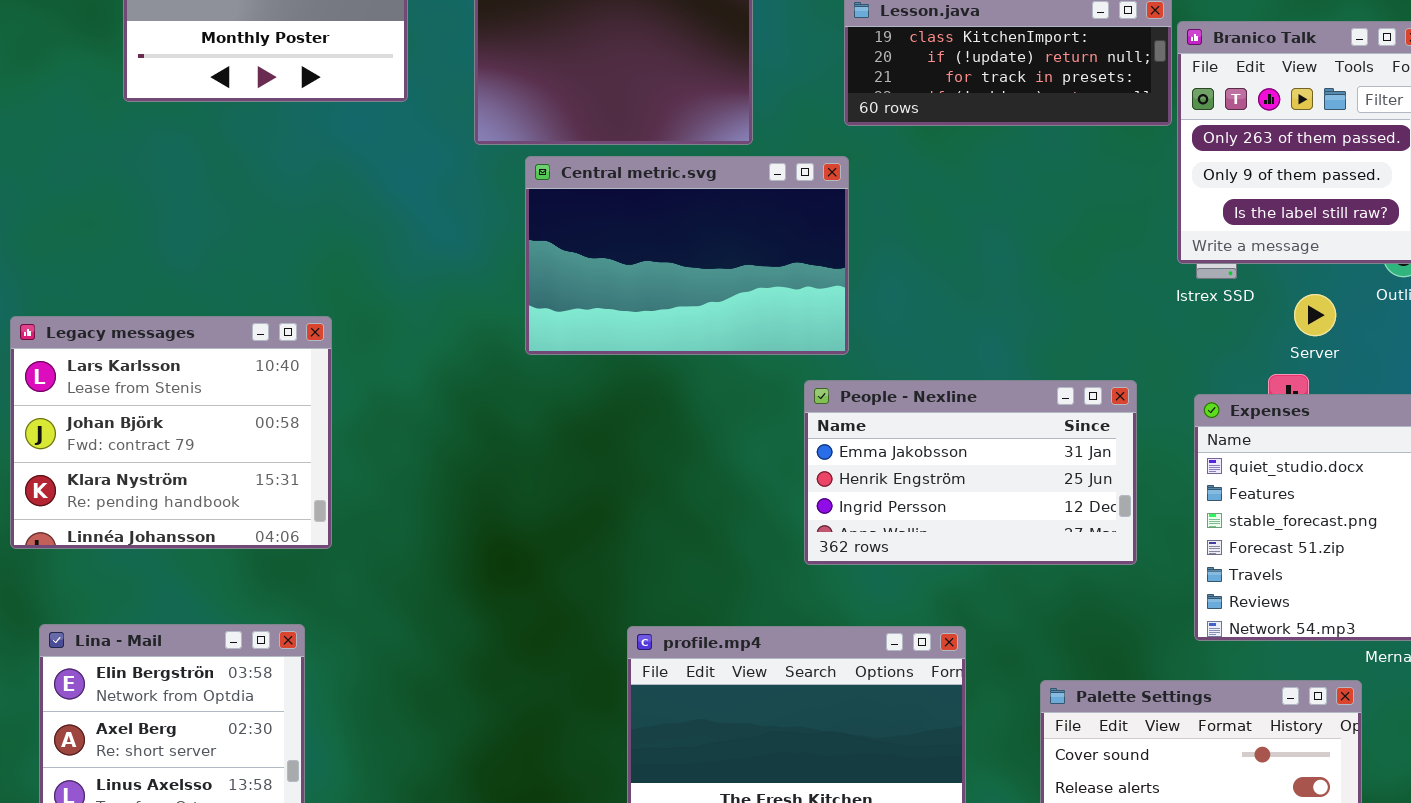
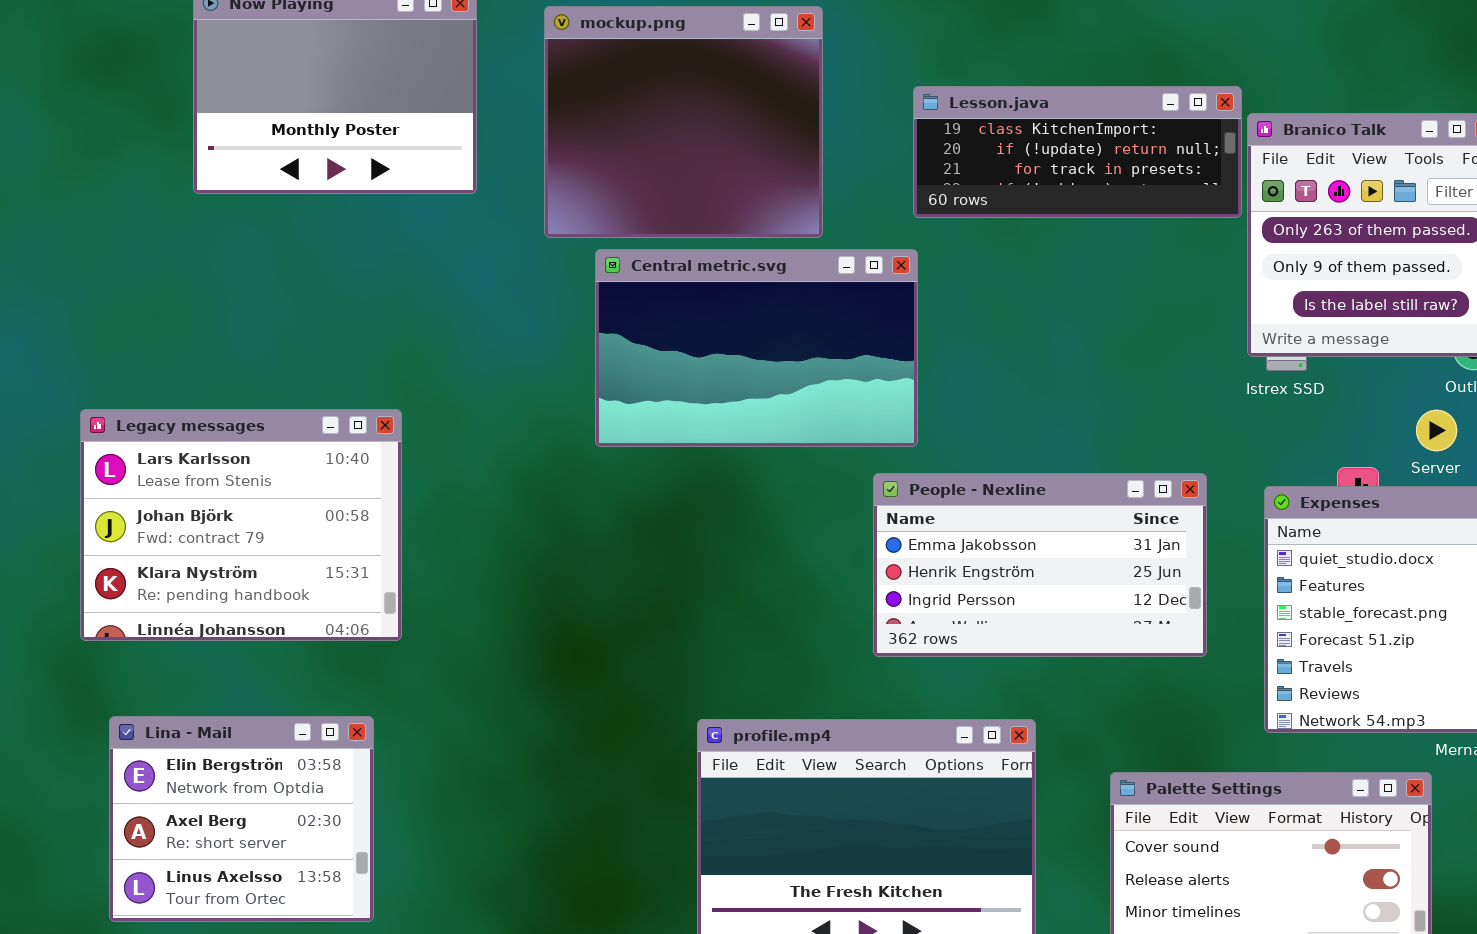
Server: [1294,294,1336,336] -> [1416,410,1457,451], moved

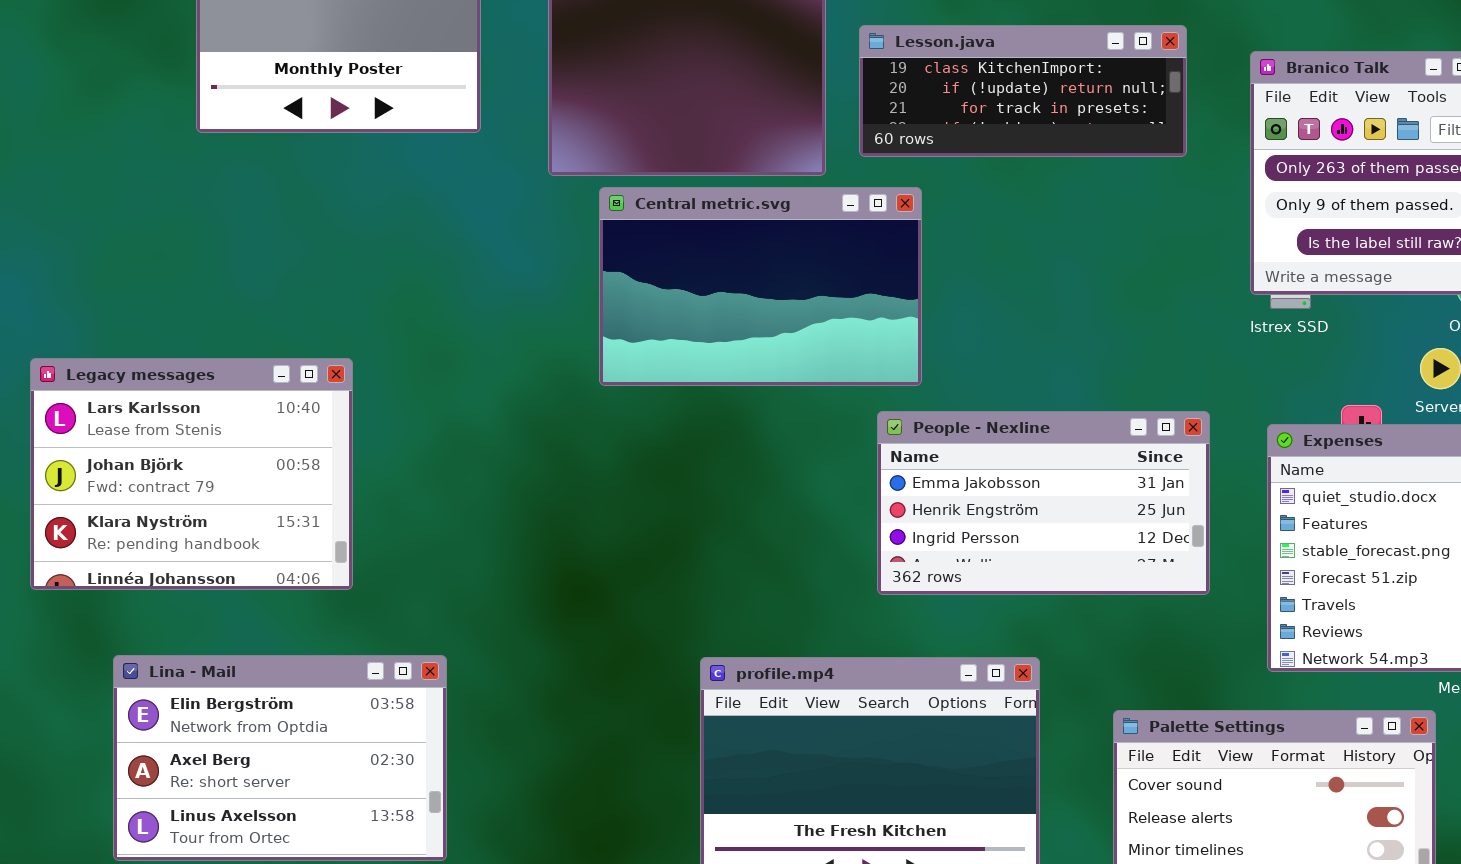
Lesson.java: [913,86,1242,218] -> [859,25,1187,157], moved
Legacy messages: [80,409,402,641] -> [30,358,353,590], moved
Lina - Mail: [109,716,374,922] -> [113,655,447,861], resized

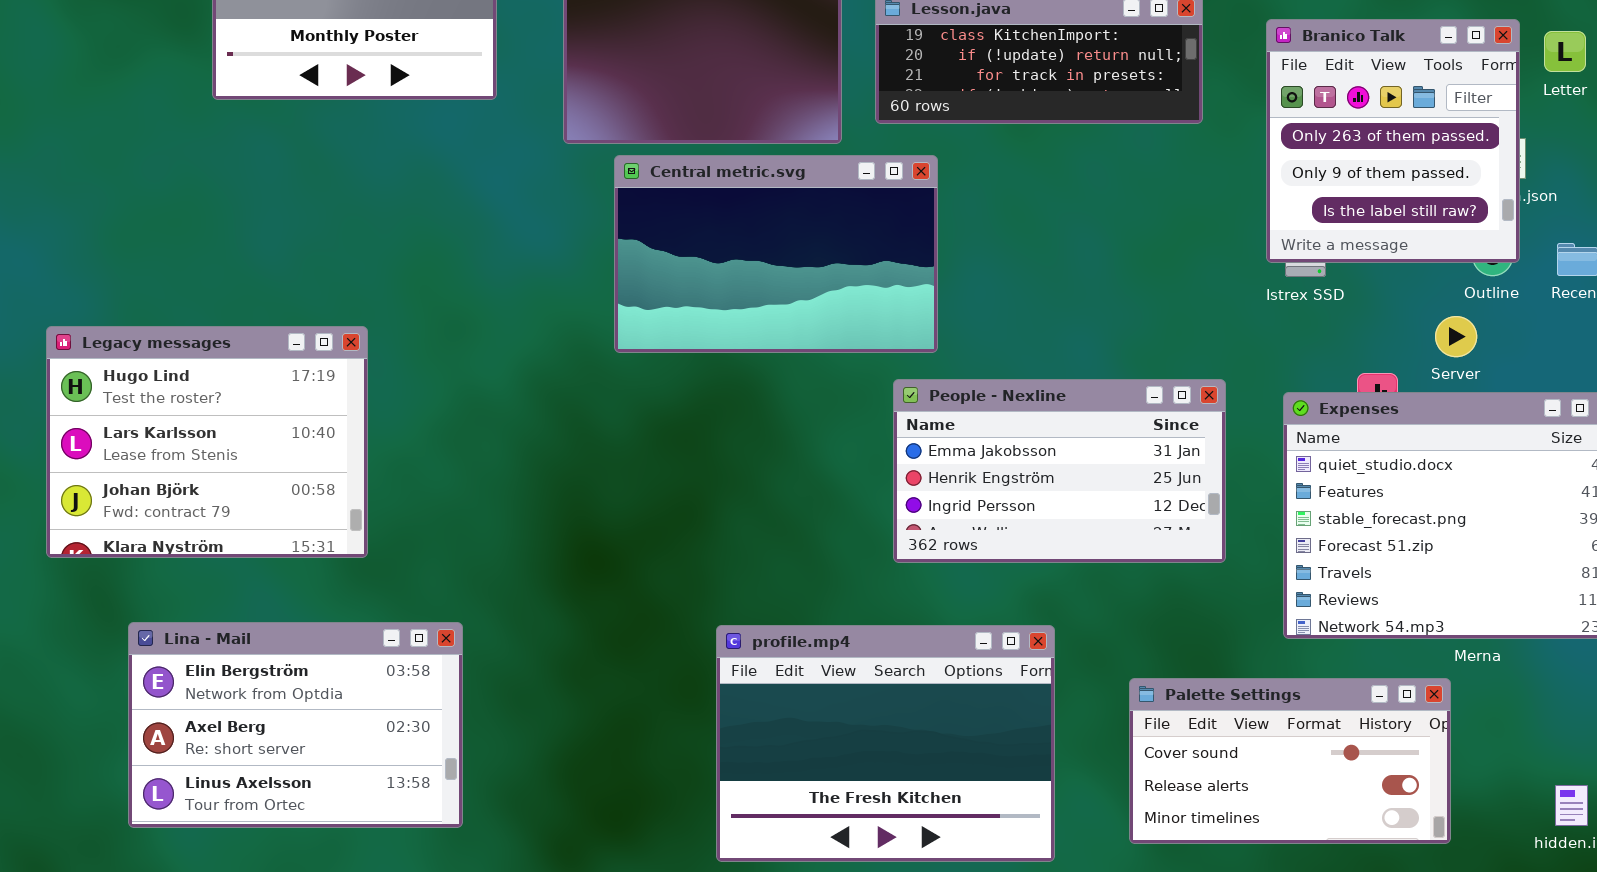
Legacy messages: [30,358,353,590] -> [46,326,368,558], scrolled up 1 row

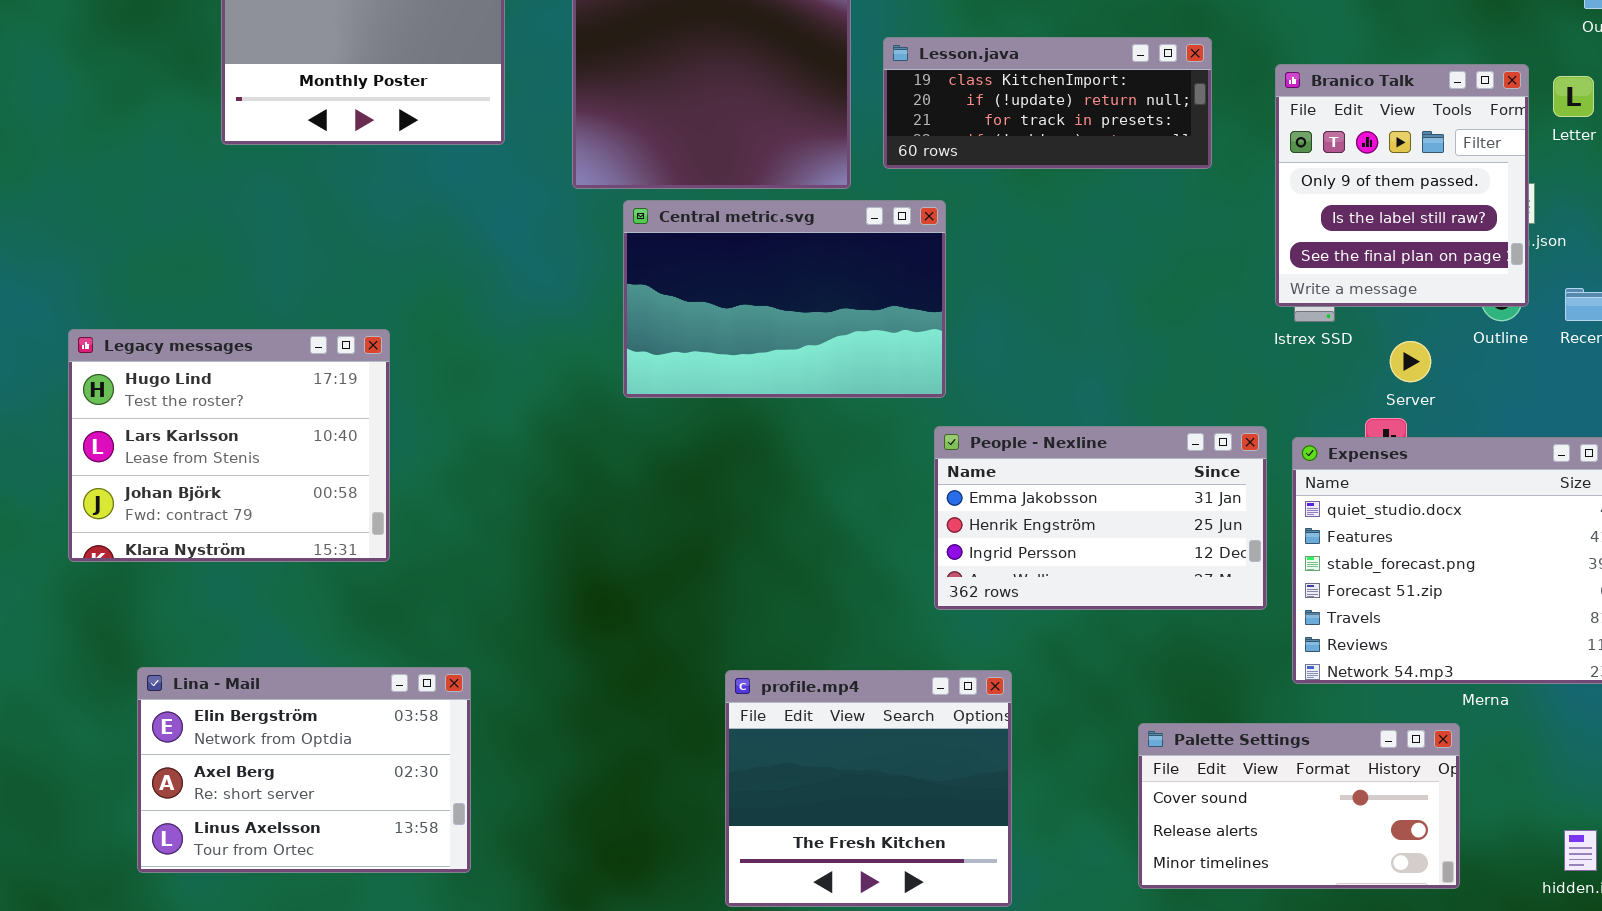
Branico Talk: [1266,19,1520,263] -> [1275,64,1529,307], scrolled down 1 row
Server: [1435,316,1477,357] -> [1390,341,1431,382], moved
Legacy messages: [46,326,368,558] -> [68,329,390,562], moved
People - Nexline: [893,379,1226,563] -> [934,426,1267,610], moved
profile.mp4: [716,625,1055,862] -> [725,670,1012,907], resized

